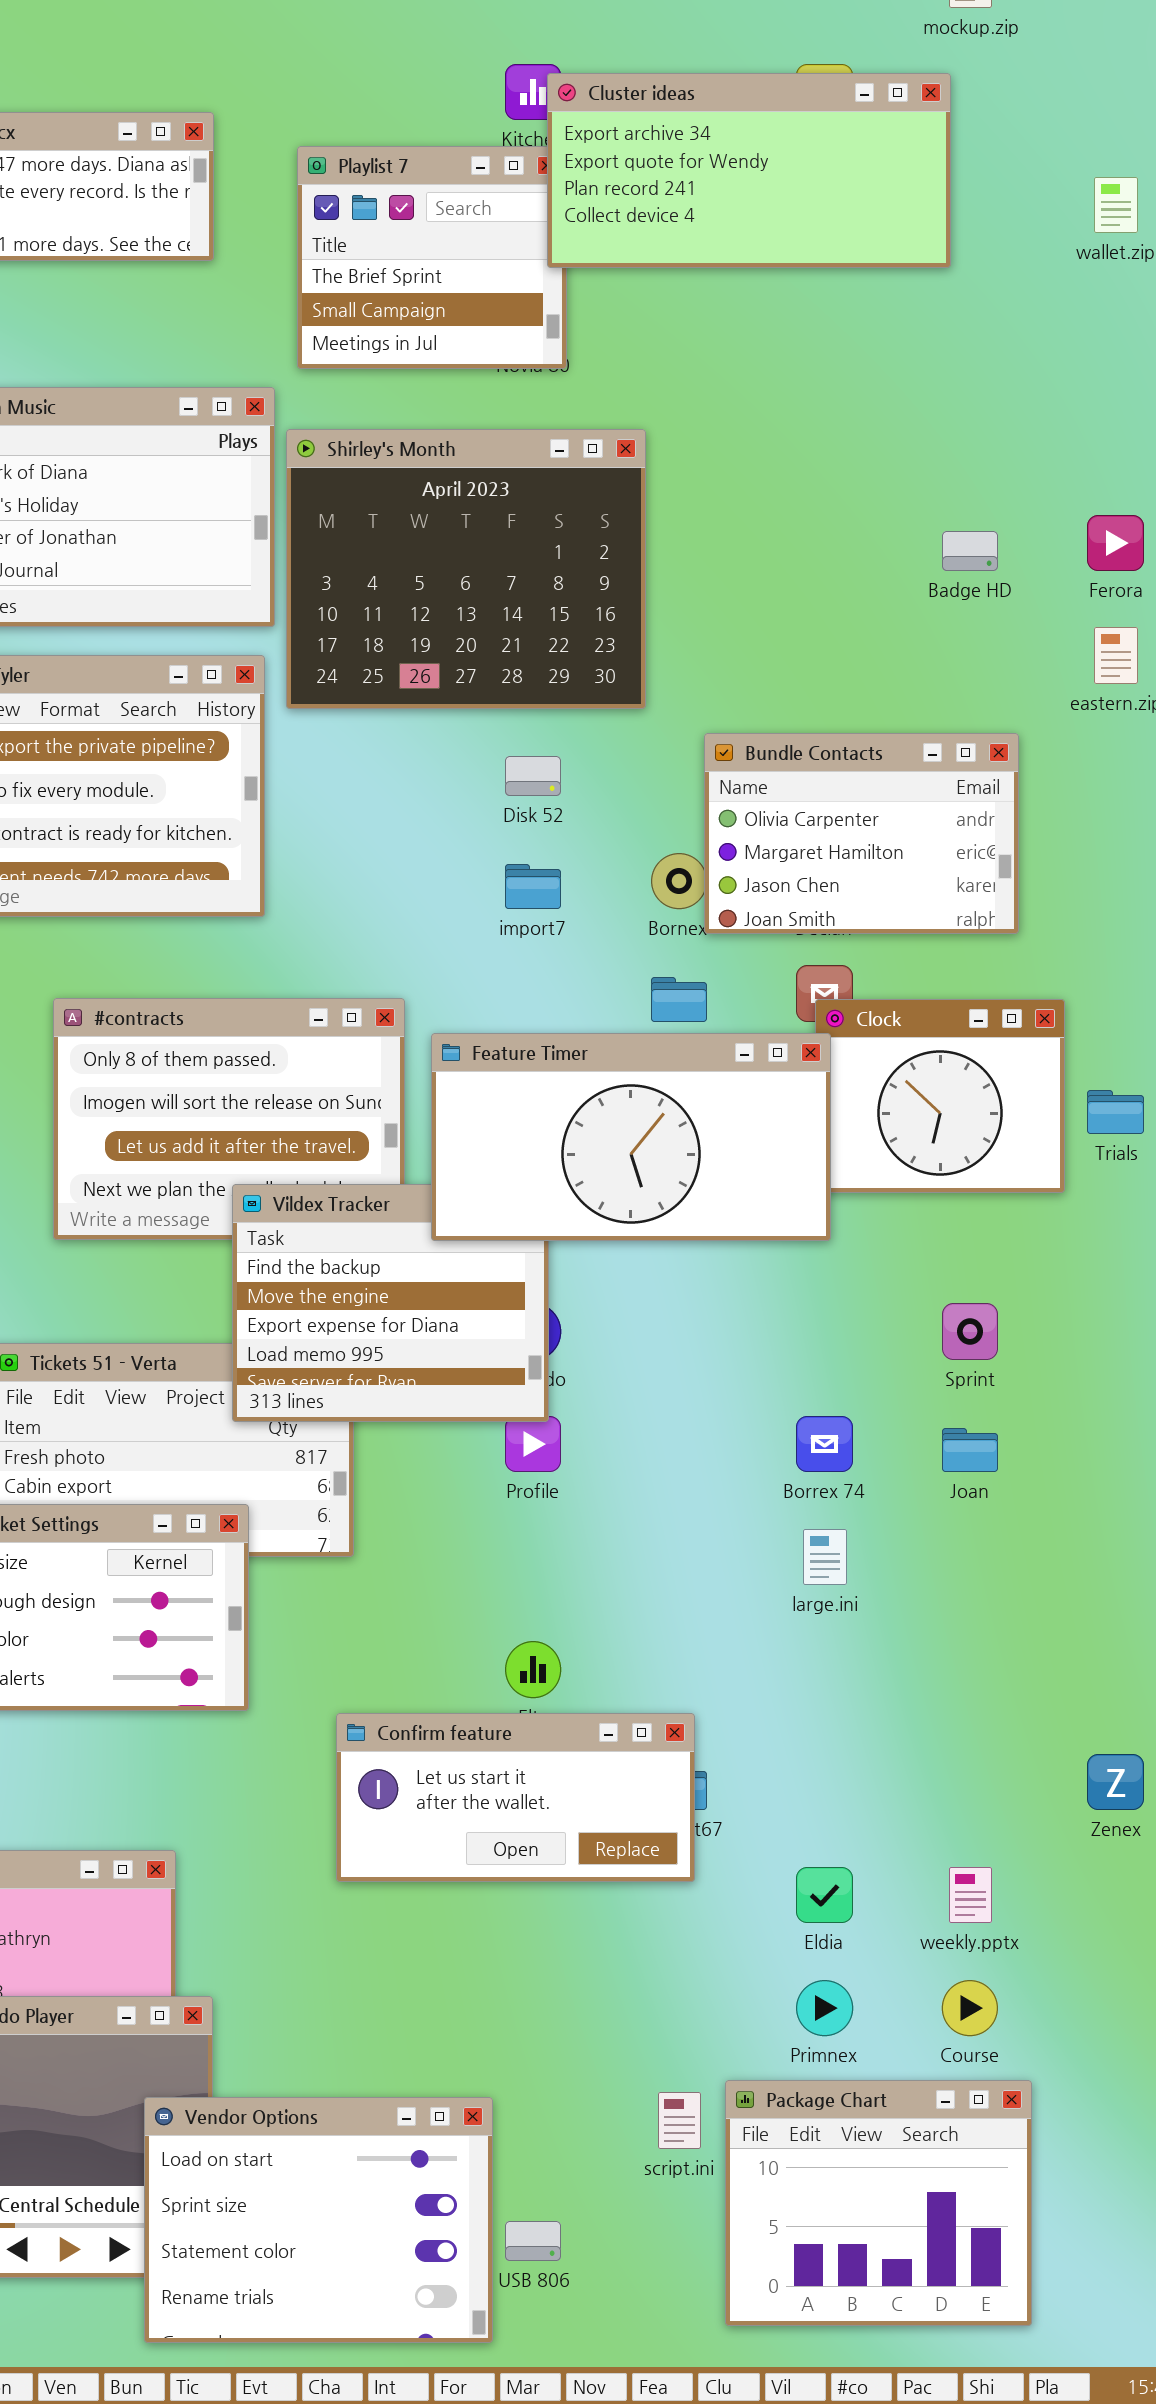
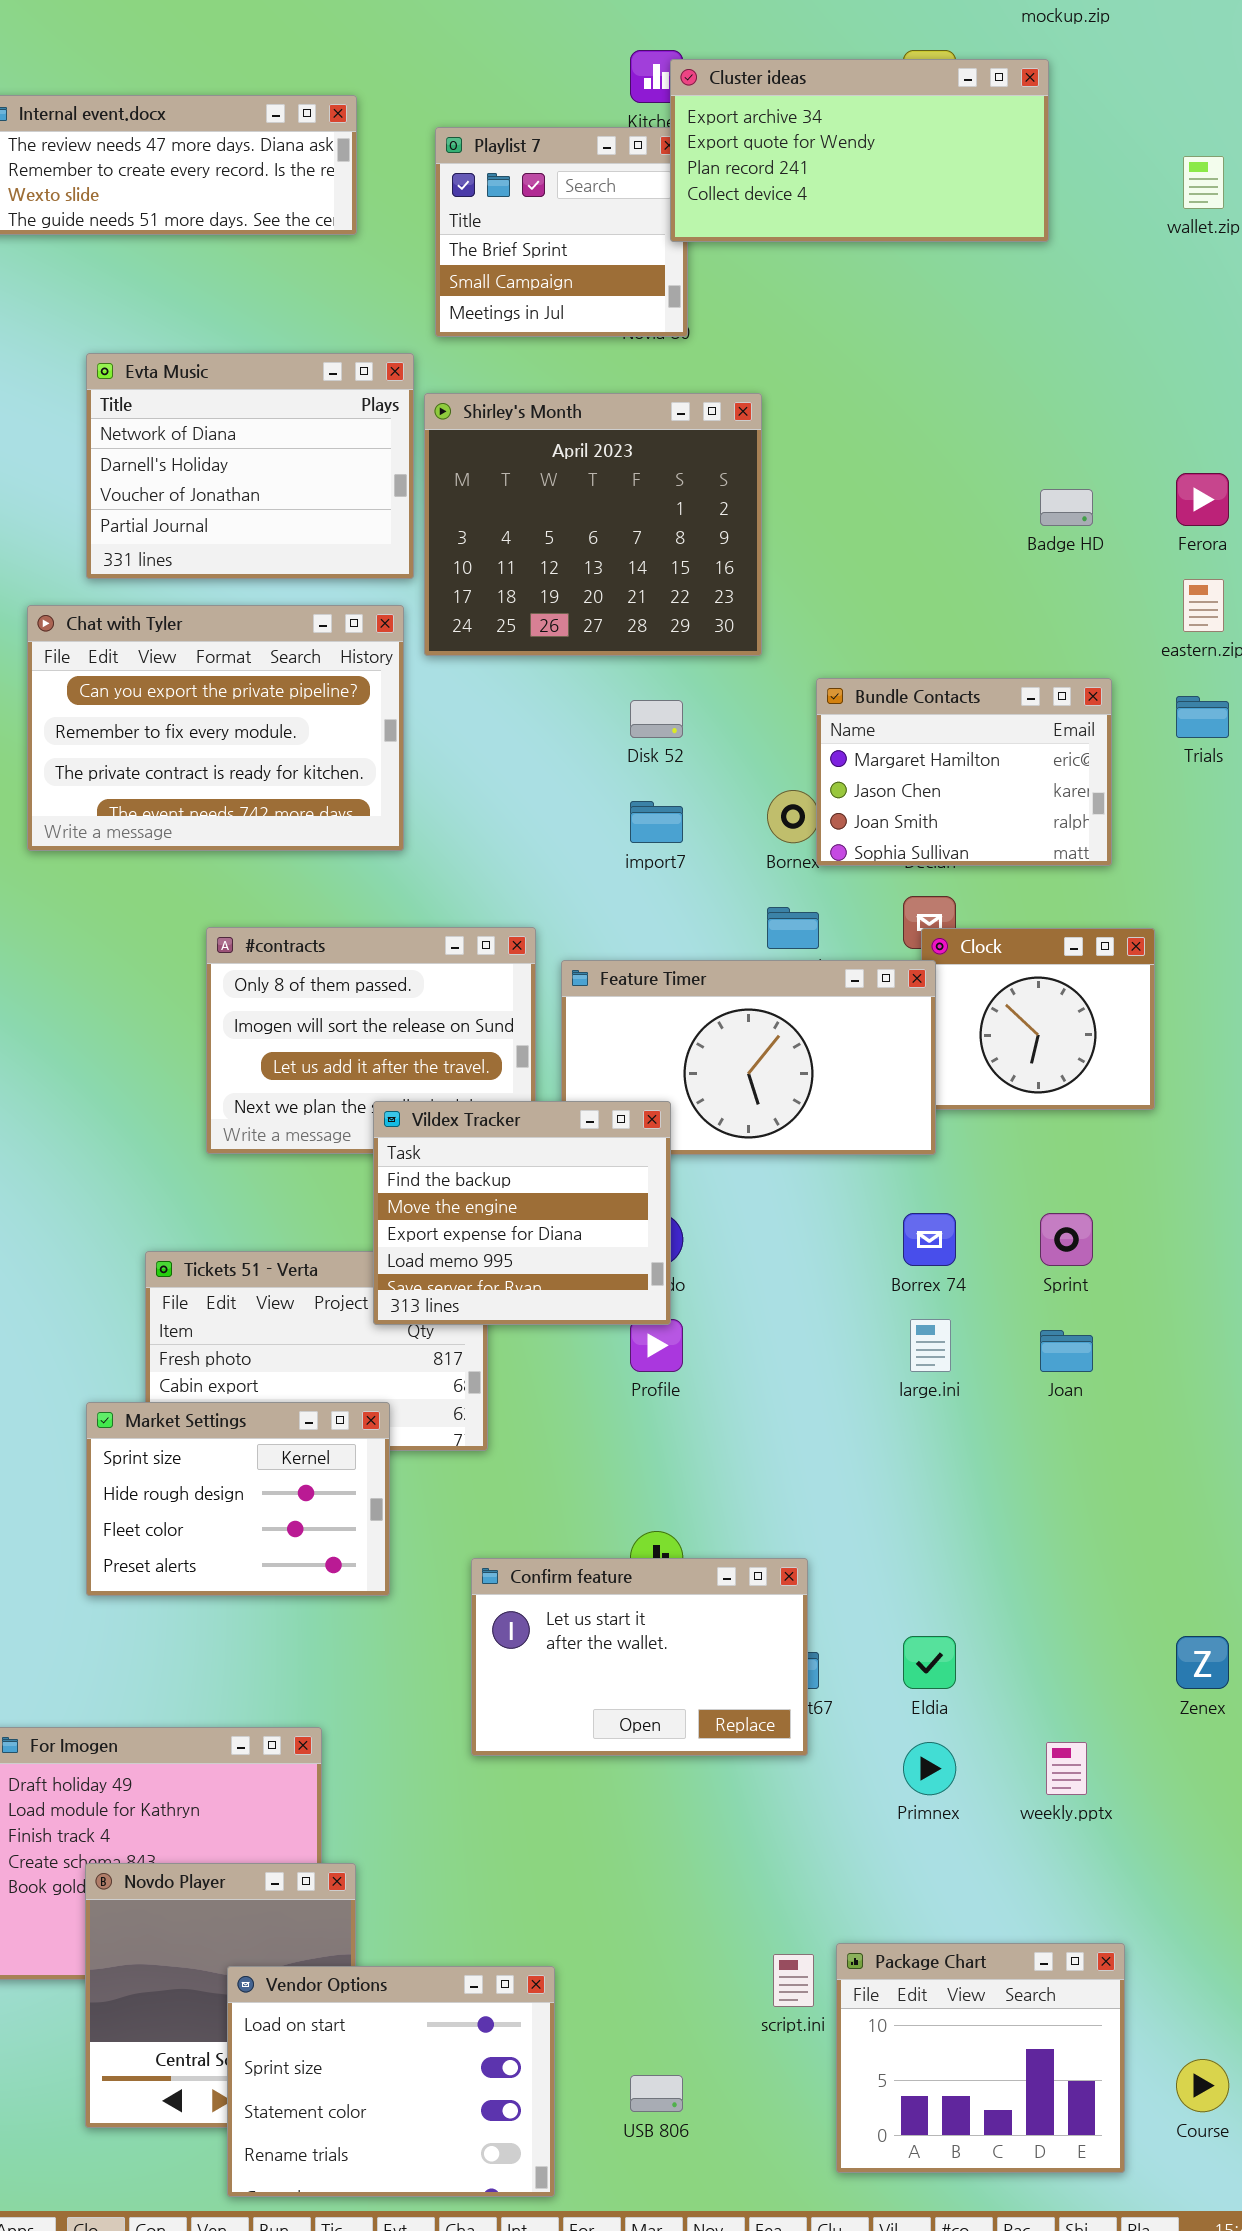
Bundle Contacts: [704,733,1019,934] -> [816,678,1112,866], scrolled down 1 row
Trials: [1087,1090,1144,1134] -> [1176,696,1229,738], moved
Vildex Tracker: [232,1184,549,1422] -> [373,1101,671,1325], raised
Borrex 74: [796,1416,853,1472] -> [903,1213,956,1266], moved
large.ini: [803,1529,847,1585] -> [910,1319,951,1372], moved
Confirm feature: [336,1713,695,1882] -> [471,1558,808,1756], resized
Eldia: [796,1867,853,1923] -> [903,1636,956,1689], moved
Primnex: [796,1980,853,2036] -> [903,1742,956,1795], moved
Course: [942,1980,998,2036] -> [1176,2059,1229,2112], moved
Vendor Options: [144,2097,493,2343] -> [227,1966,555,2197], moved

